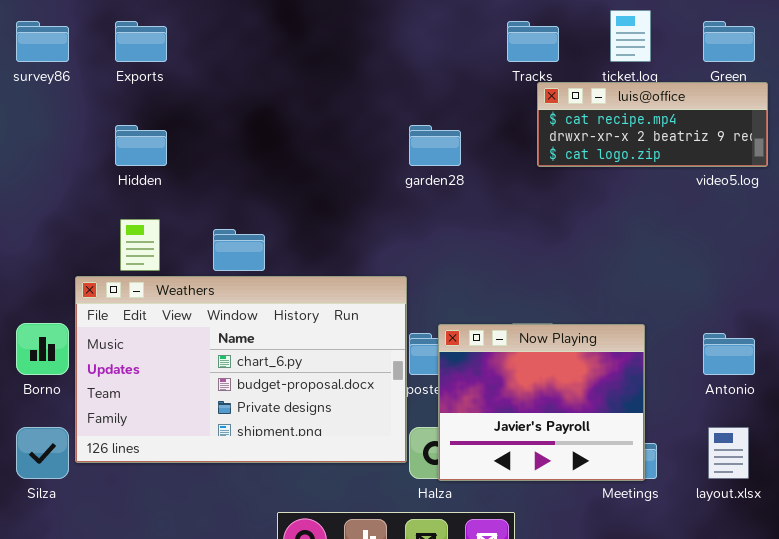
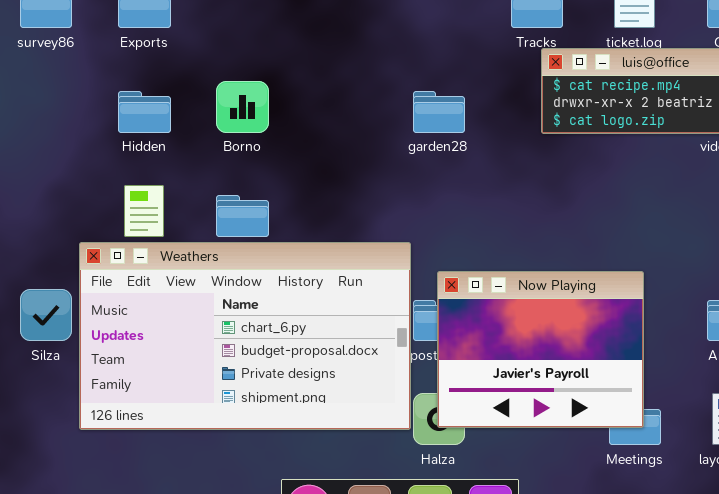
Borno: [16,323,69,375] -> [216,81,269,133], moved
Now Playing: [438,324,645,481] -> [437,271,644,428], moved
Silza: [16,427,69,479] -> [20,289,72,341], moved

